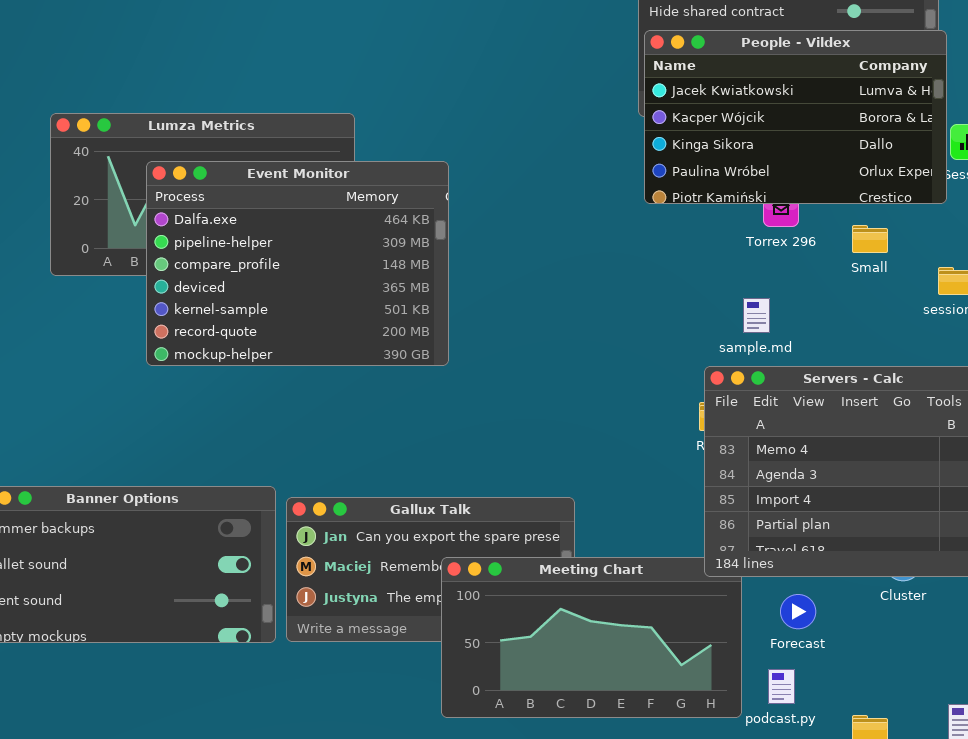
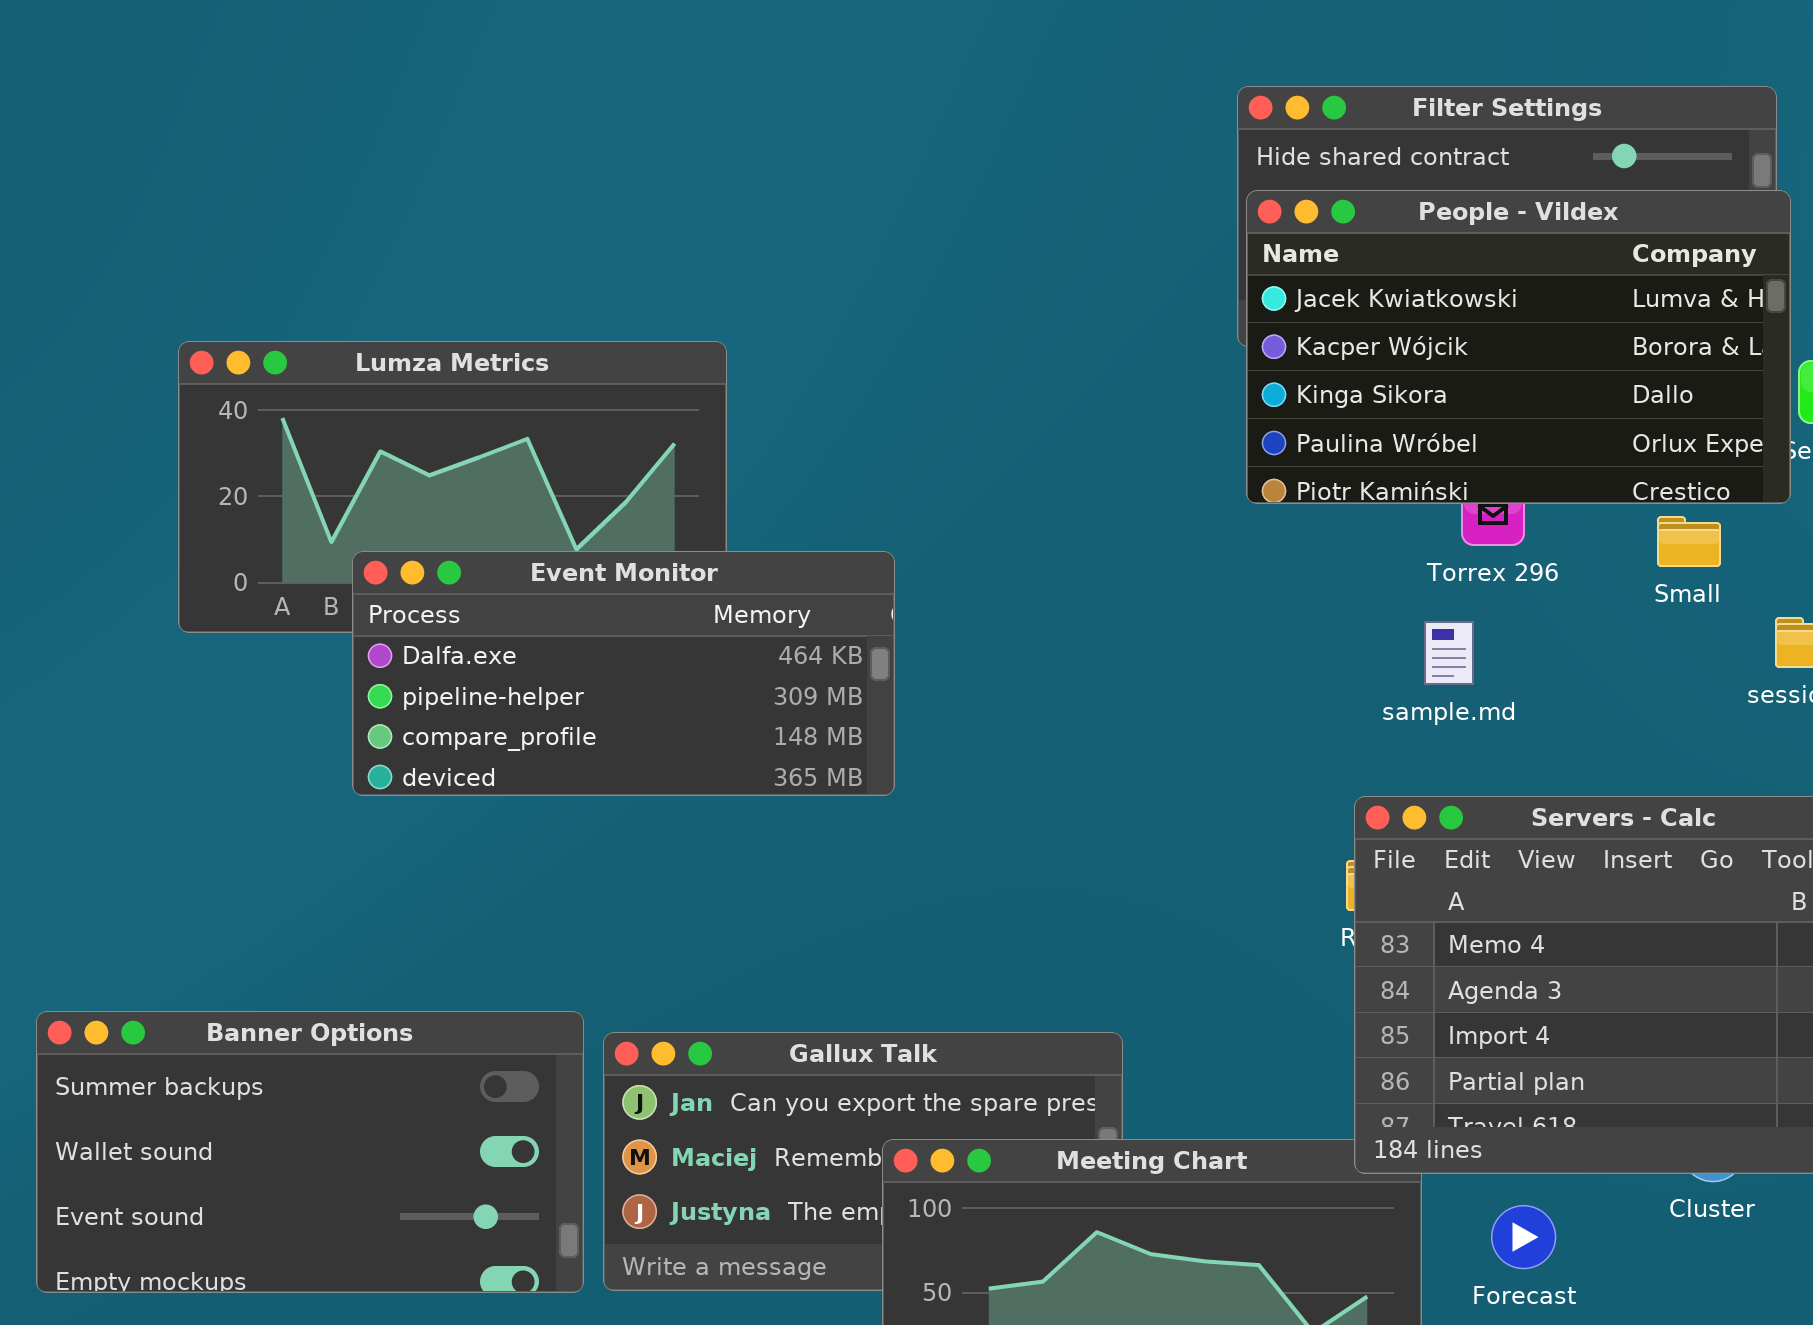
Event Monitor: [146,161,449,366] -> [352,551,895,796], resized
Small: [852,225,888,253] -> [1657,516,1721,567], moved
sample.md: [743,298,770,333] -> [1424,621,1474,685], moved

